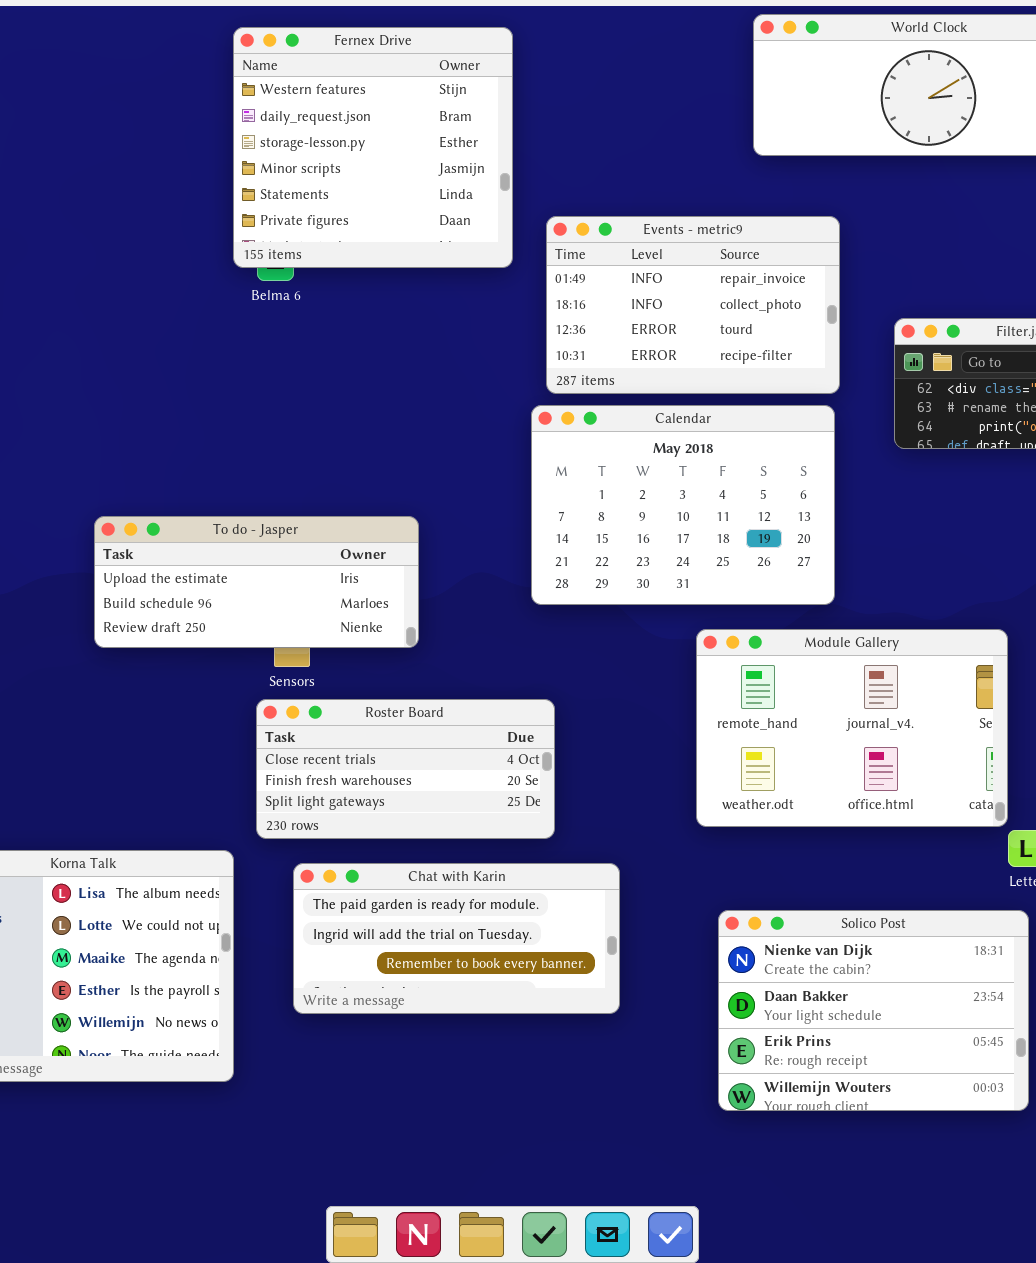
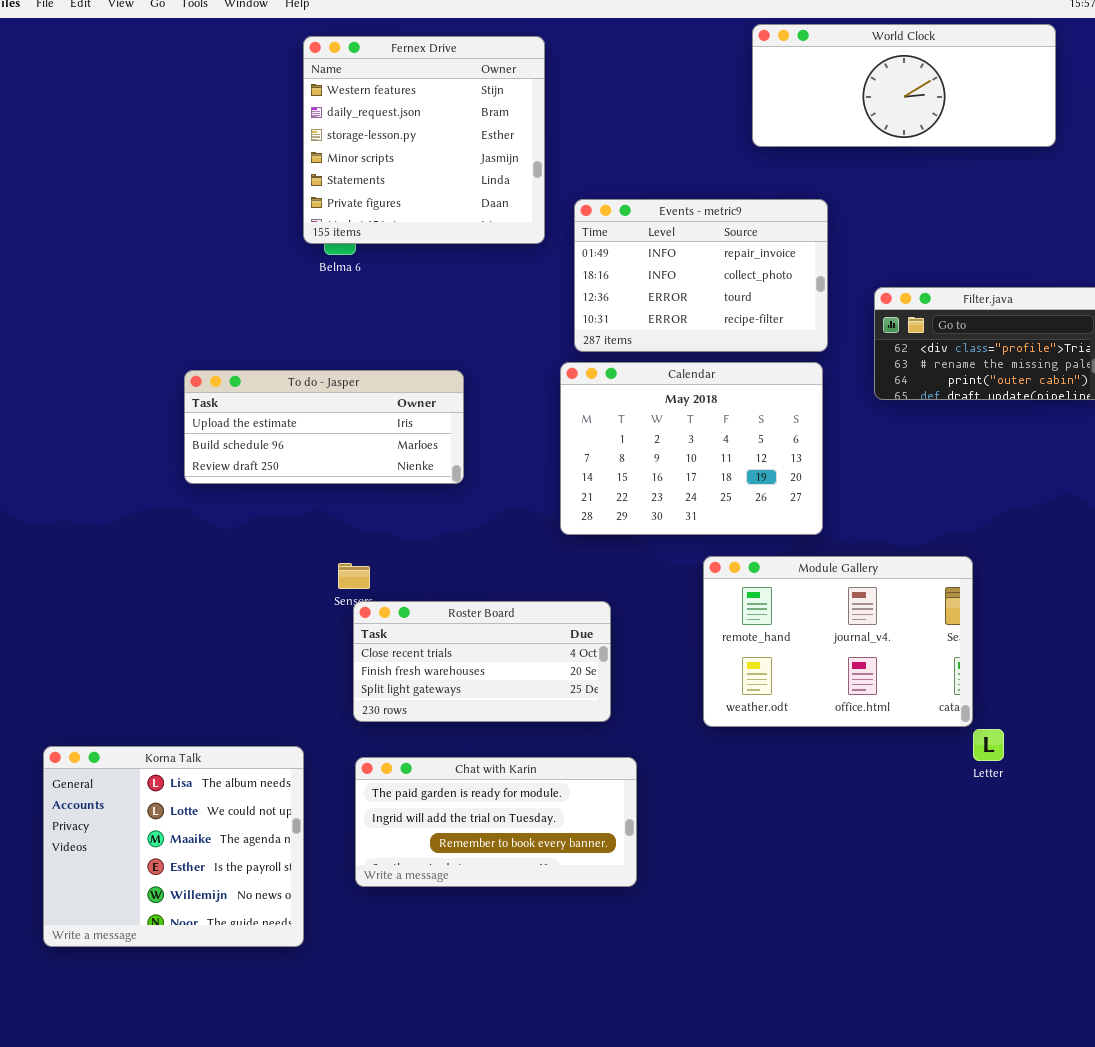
To do - Jasper: [94,516,419,648] -> [184,370,464,484], moved
Roster Board: [256,699,555,839] -> [353,601,611,722], moved
Solico Post: [718,910,1029,1111] -> none, closed

